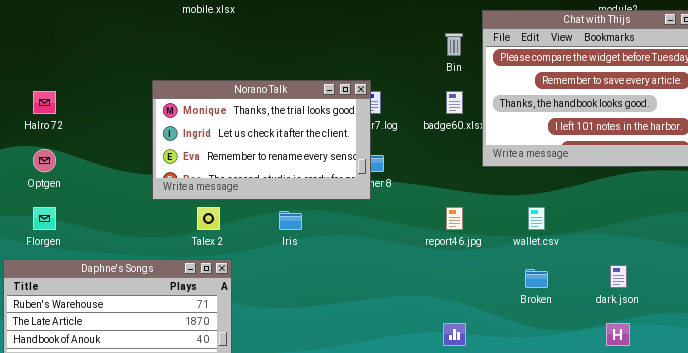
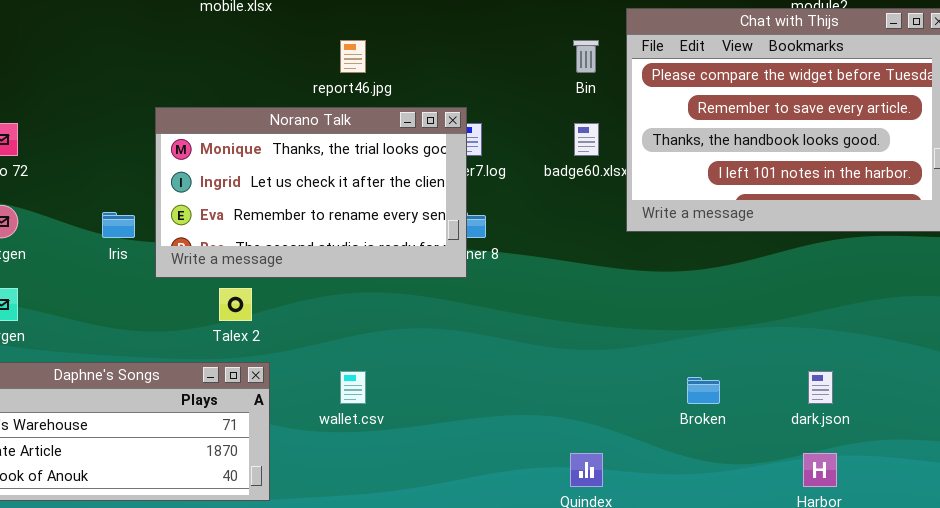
report46.jpg: [446,207,463,230] -> [340,40,366,73], moved
wallet.csv: [528,207,545,230] -> [340,371,366,404], moved
Iris: [279,211,302,230] -> [102,212,135,238], moved

